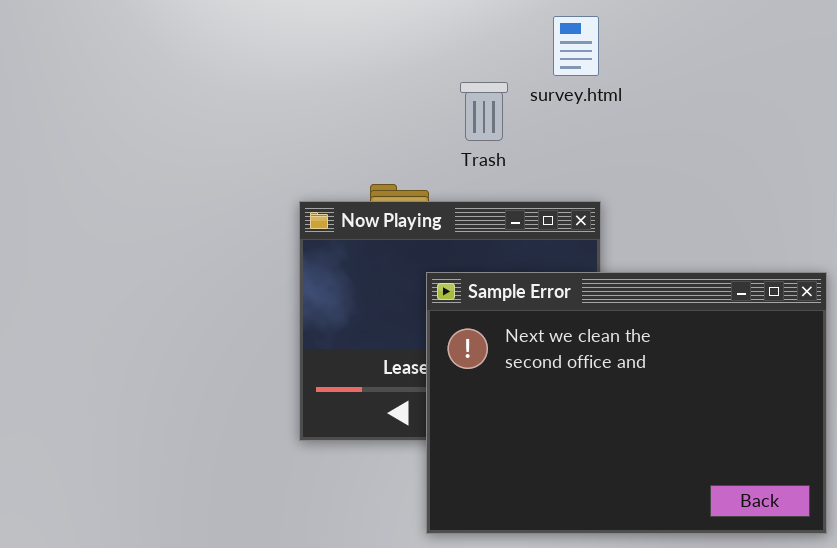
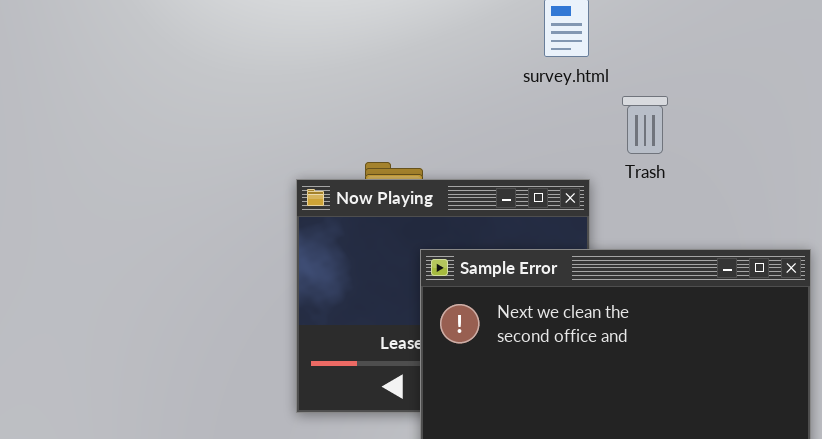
Trash: [460,82,508,141] -> [622,96,668,154], moved

